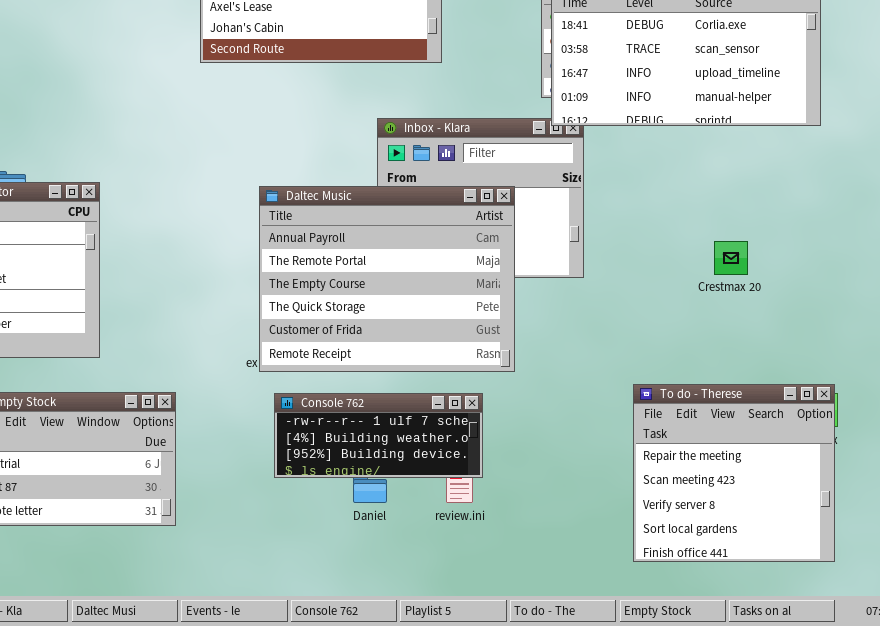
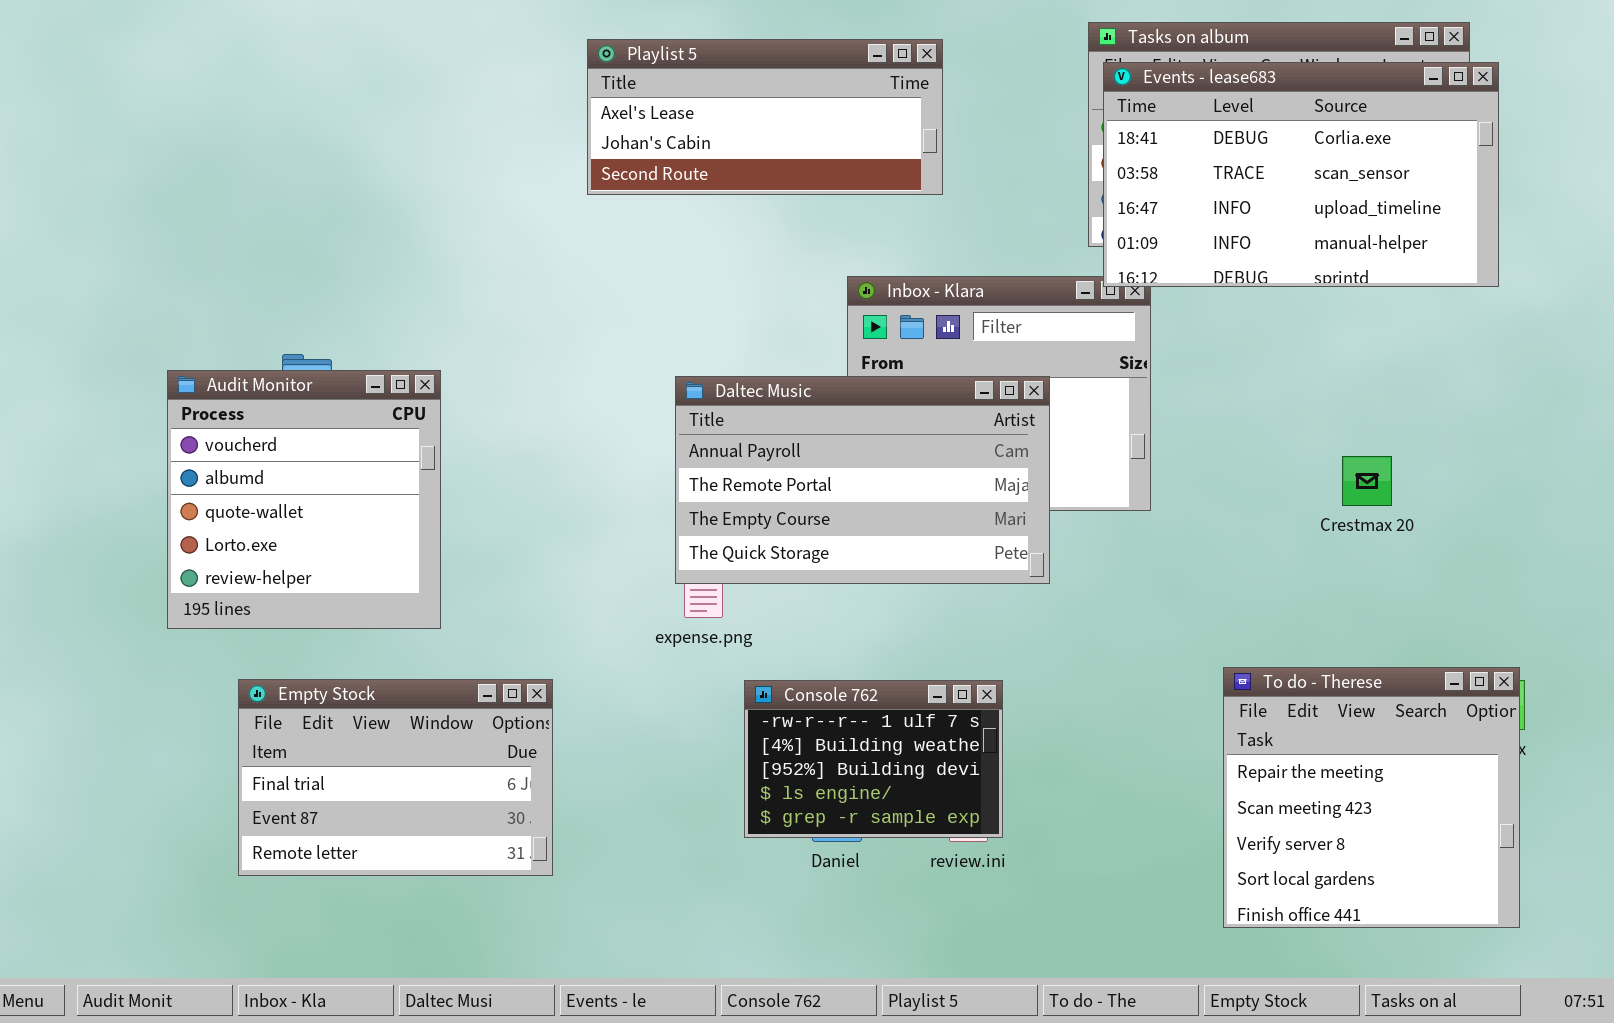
Daltec Music: [259,186,515,372] -> [675,376,1050,584], resized
Console 762: [274,393,483,478] -> [744,680,1003,838], resized

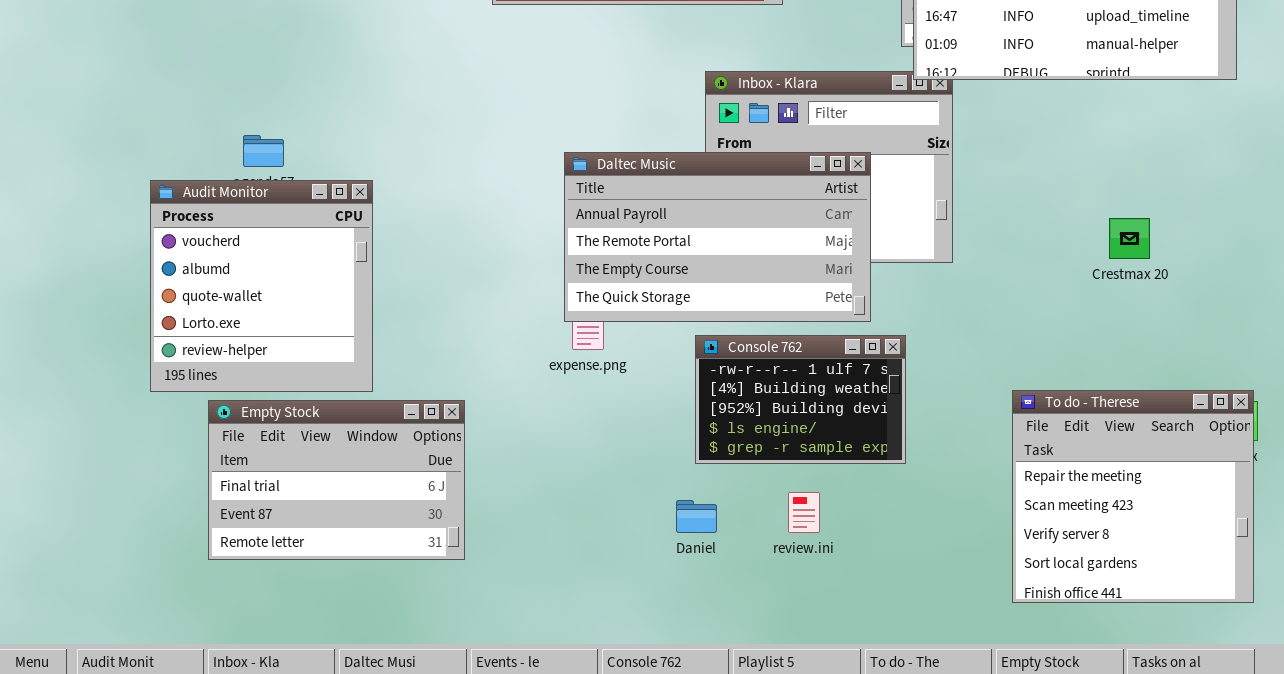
Audit Monitor: [167,370,441,629] -> [150,180,373,392], moved
Console 762: [744,680,1003,838] -> [695,335,906,464], moved

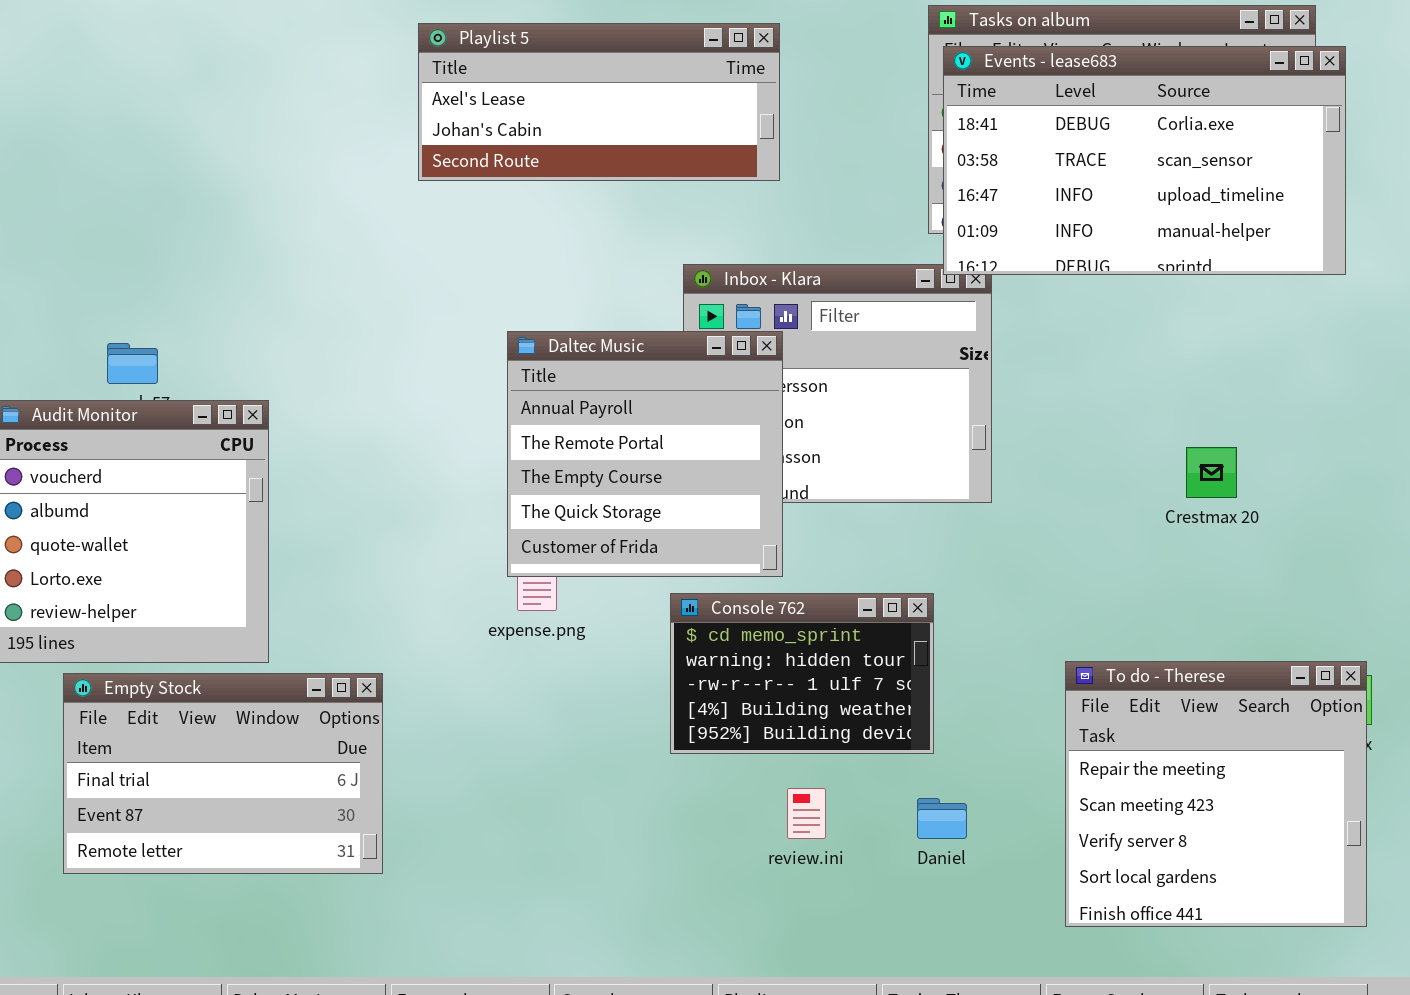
Daltec Music: [564,152,871,322] -> [507,331,783,577], resized
Console 762: [695,335,906,464] -> [670,593,934,754], scrolled up 2 rows
Daniel: [676,500,717,533] -> [917,798,967,839], moved

